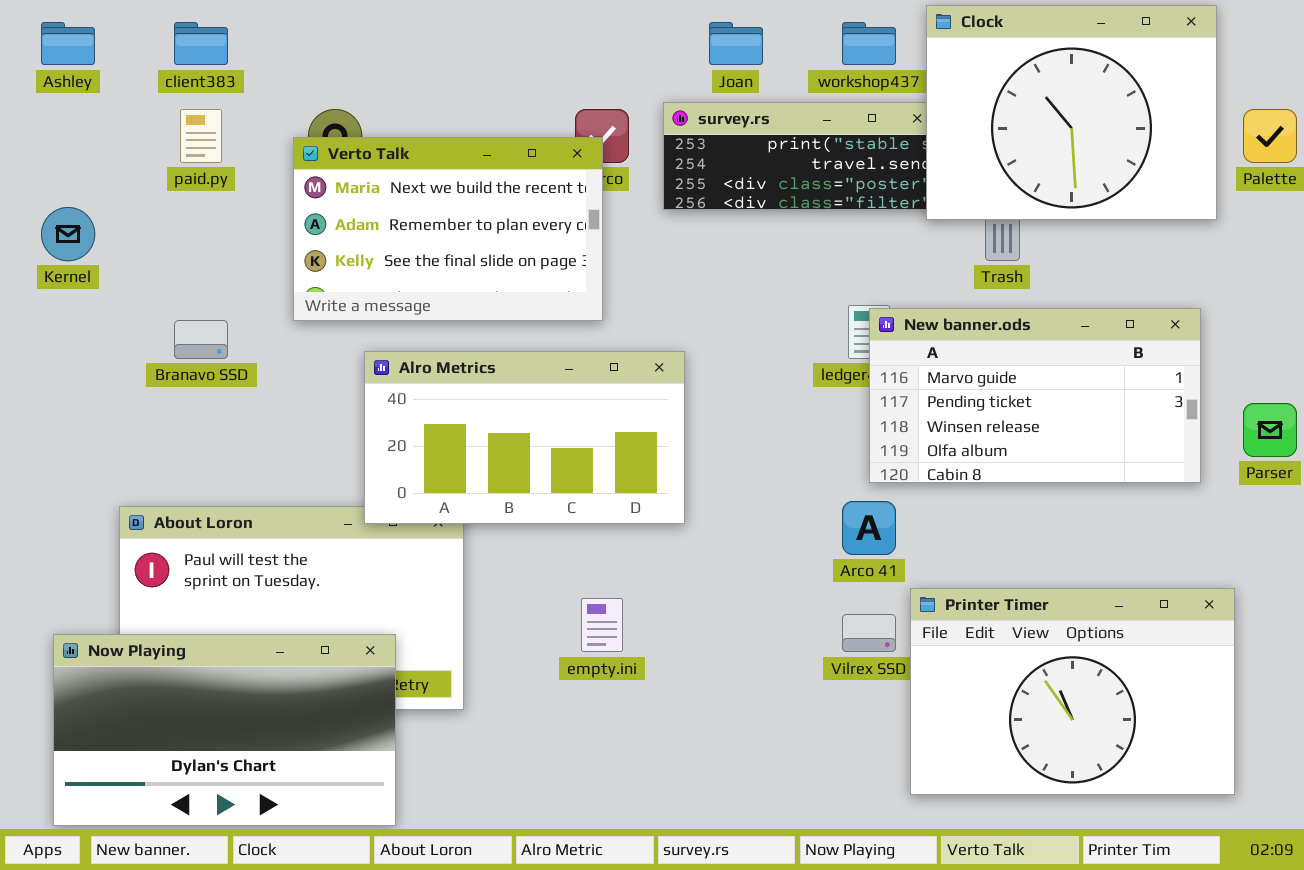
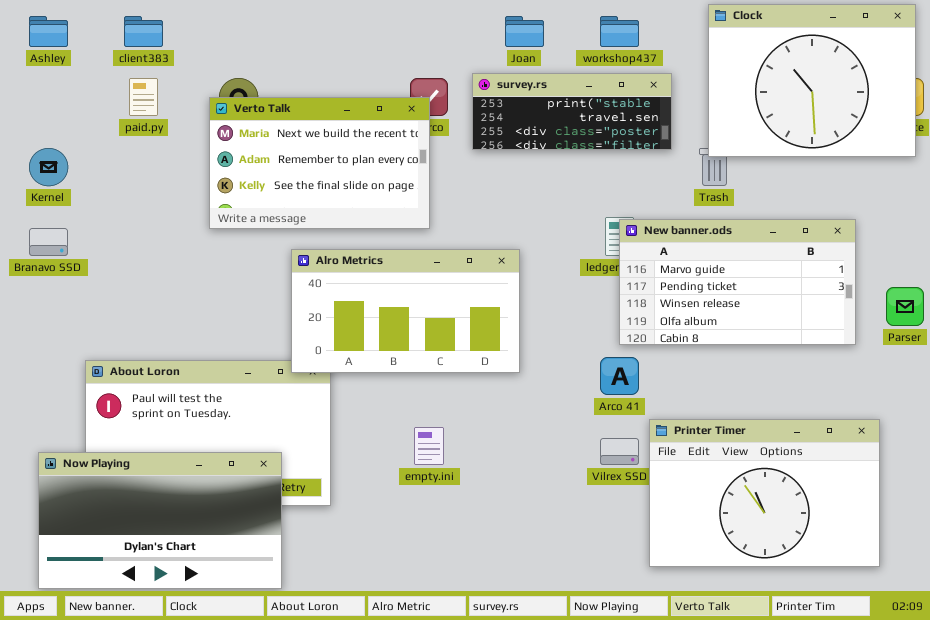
Clock: [926,5,1217,220] -> [708,4,916,157], moved
Branavo SSD: [174,320,228,359] -> [29,228,68,256], moved
Alro Metrics: [364,351,685,524] -> [291,249,520,373], moved

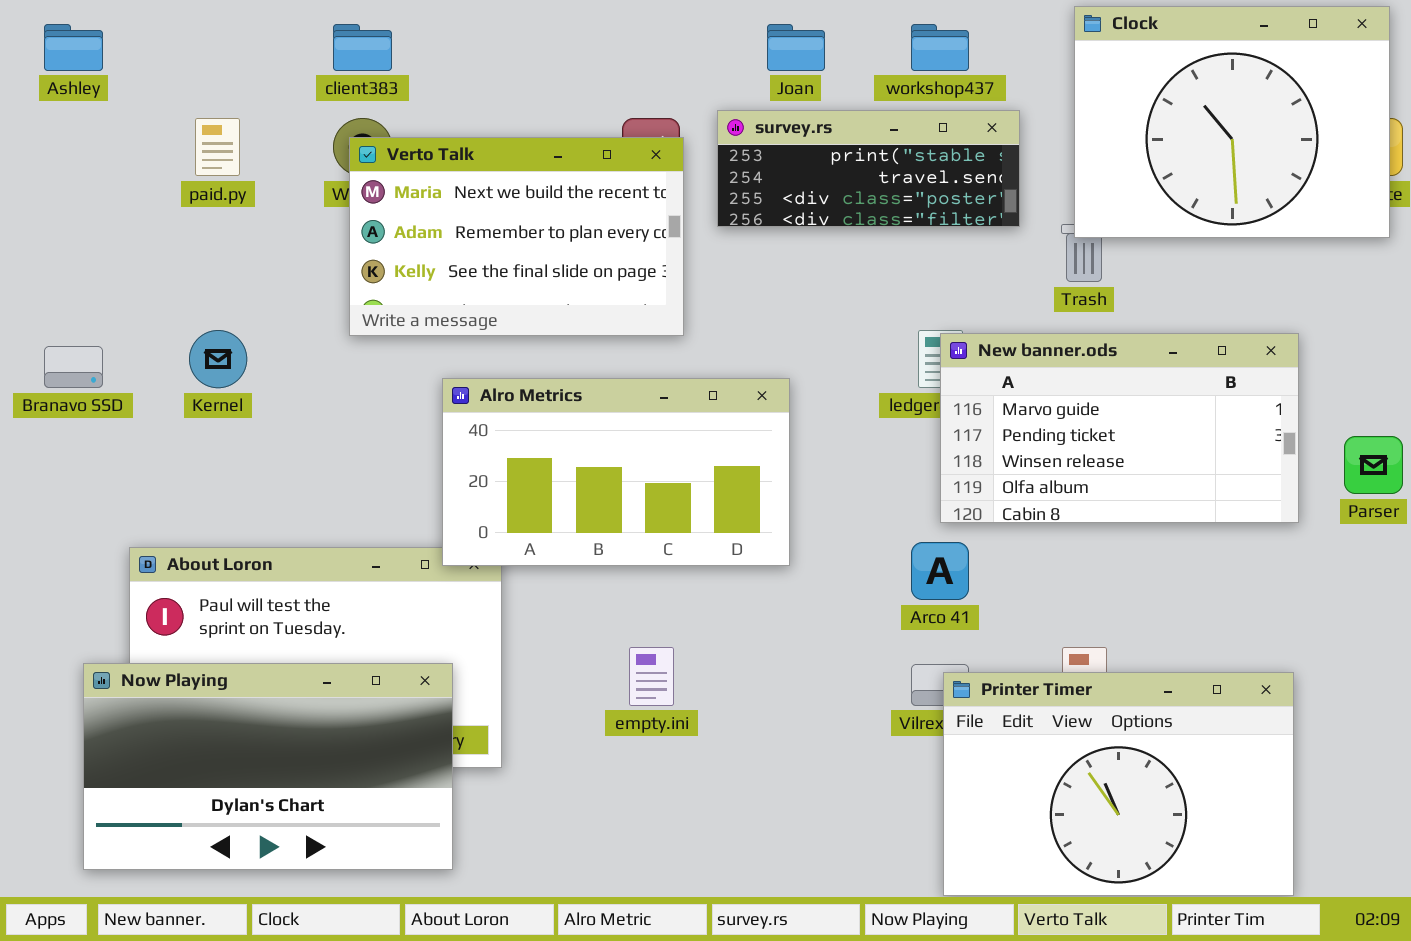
client383: [124,16,163,47] -> [333,24,392,71], moved
Verto Talk: [209,97,430,229] -> [349,137,684,336], moved
Kernel: [29,148,68,186] -> [189,330,247,388], moved
Printer Timer: [649,419,880,567] -> [943,672,1294,896], moved
Now Playing: [38,452,282,589] -> [83,663,453,870], moved

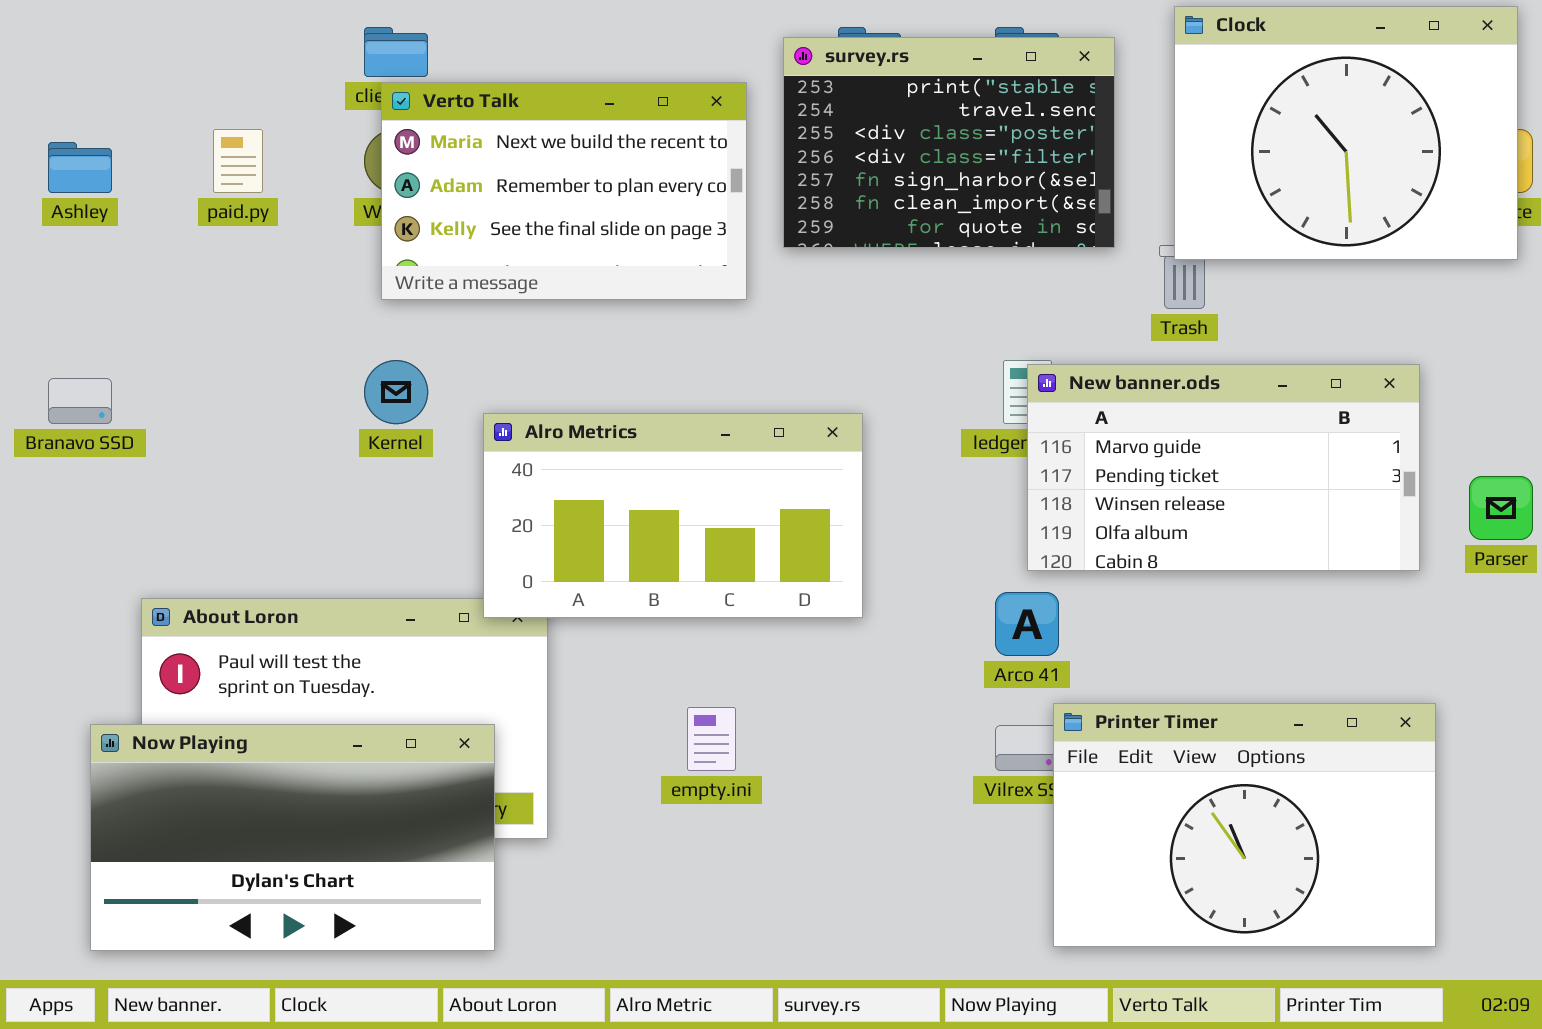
Ashley: [44,24,103,71] -> [48,142,112,193], moved
survey.rs: [717,110,1020,227] -> [783,37,1115,248], resized
Verto Talk: [349,137,684,336] -> [381,82,747,300], moved
Kernel: [189,330,247,388] -> [364,360,428,424], moved
Printer Timer: [943,672,1294,896] -> [1053,703,1436,947], moved

